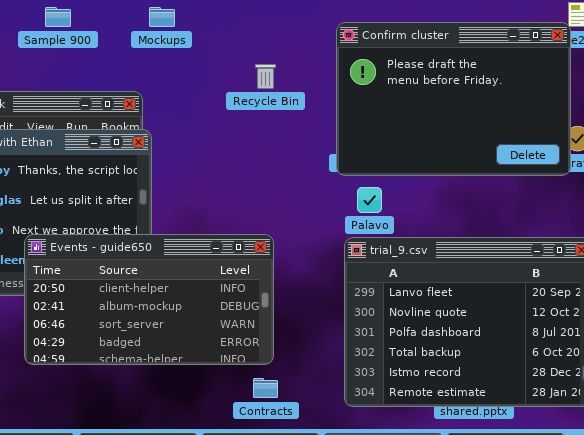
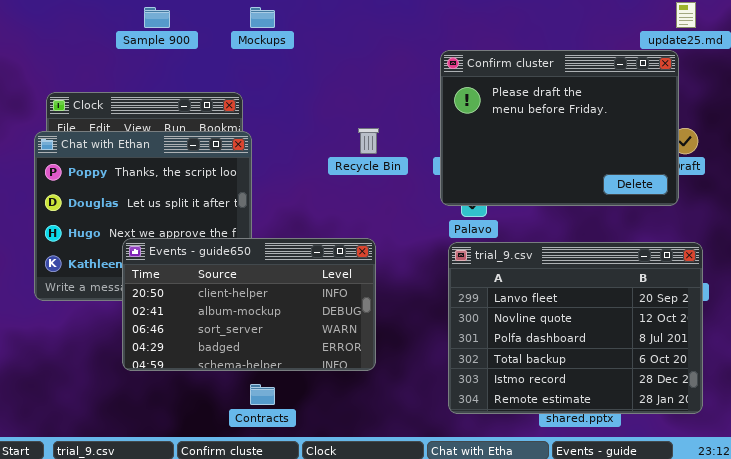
Confirm cluster: [336,22,571,176] -> [440,50,679,206], moved
Recycle Bin: [255,64,276,89] -> [358,128,379,154], moved
Contracts: [253,378,278,398] -> [250,384,275,405], moved

